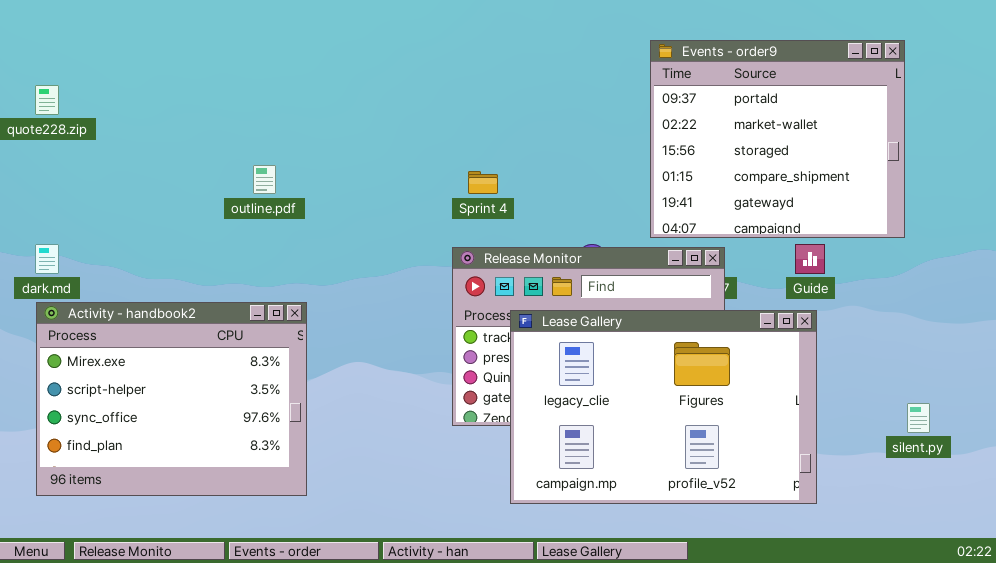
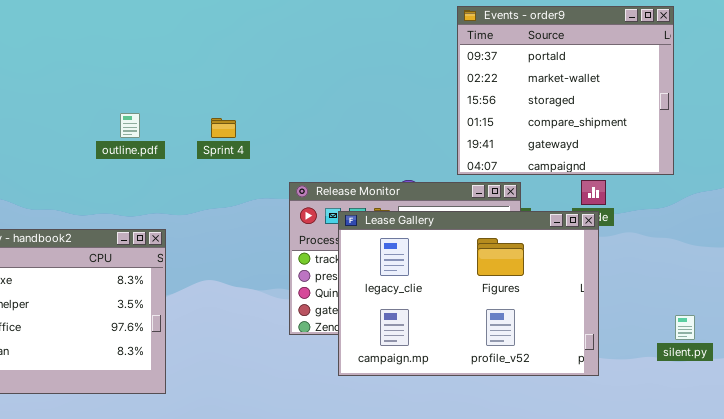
Sprint 4: [468,171,498,194] -> [211,118,236,138], moved
Lease Gallery: [510,310,817,504] -> [338,211,599,376], moved

